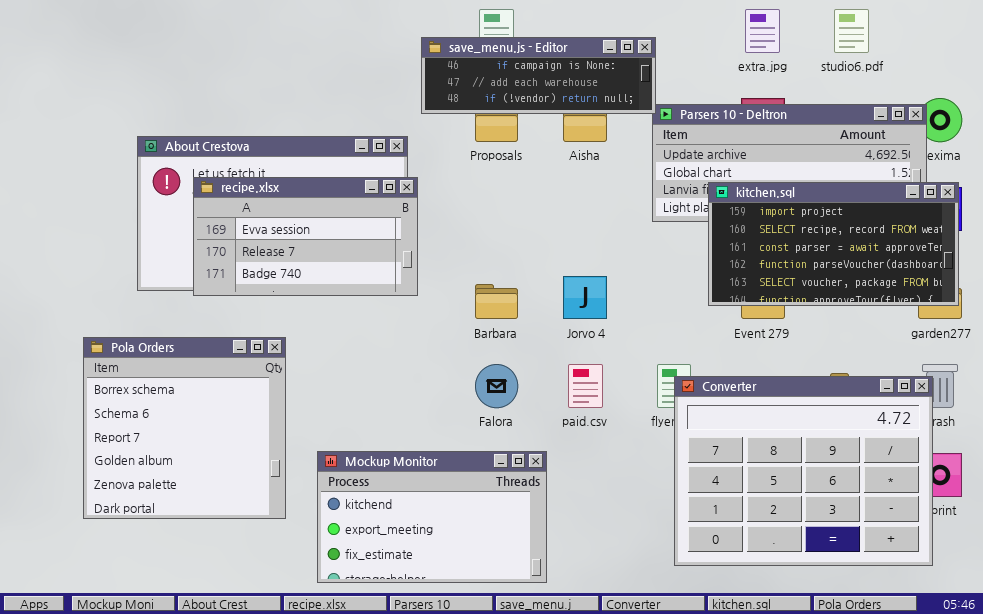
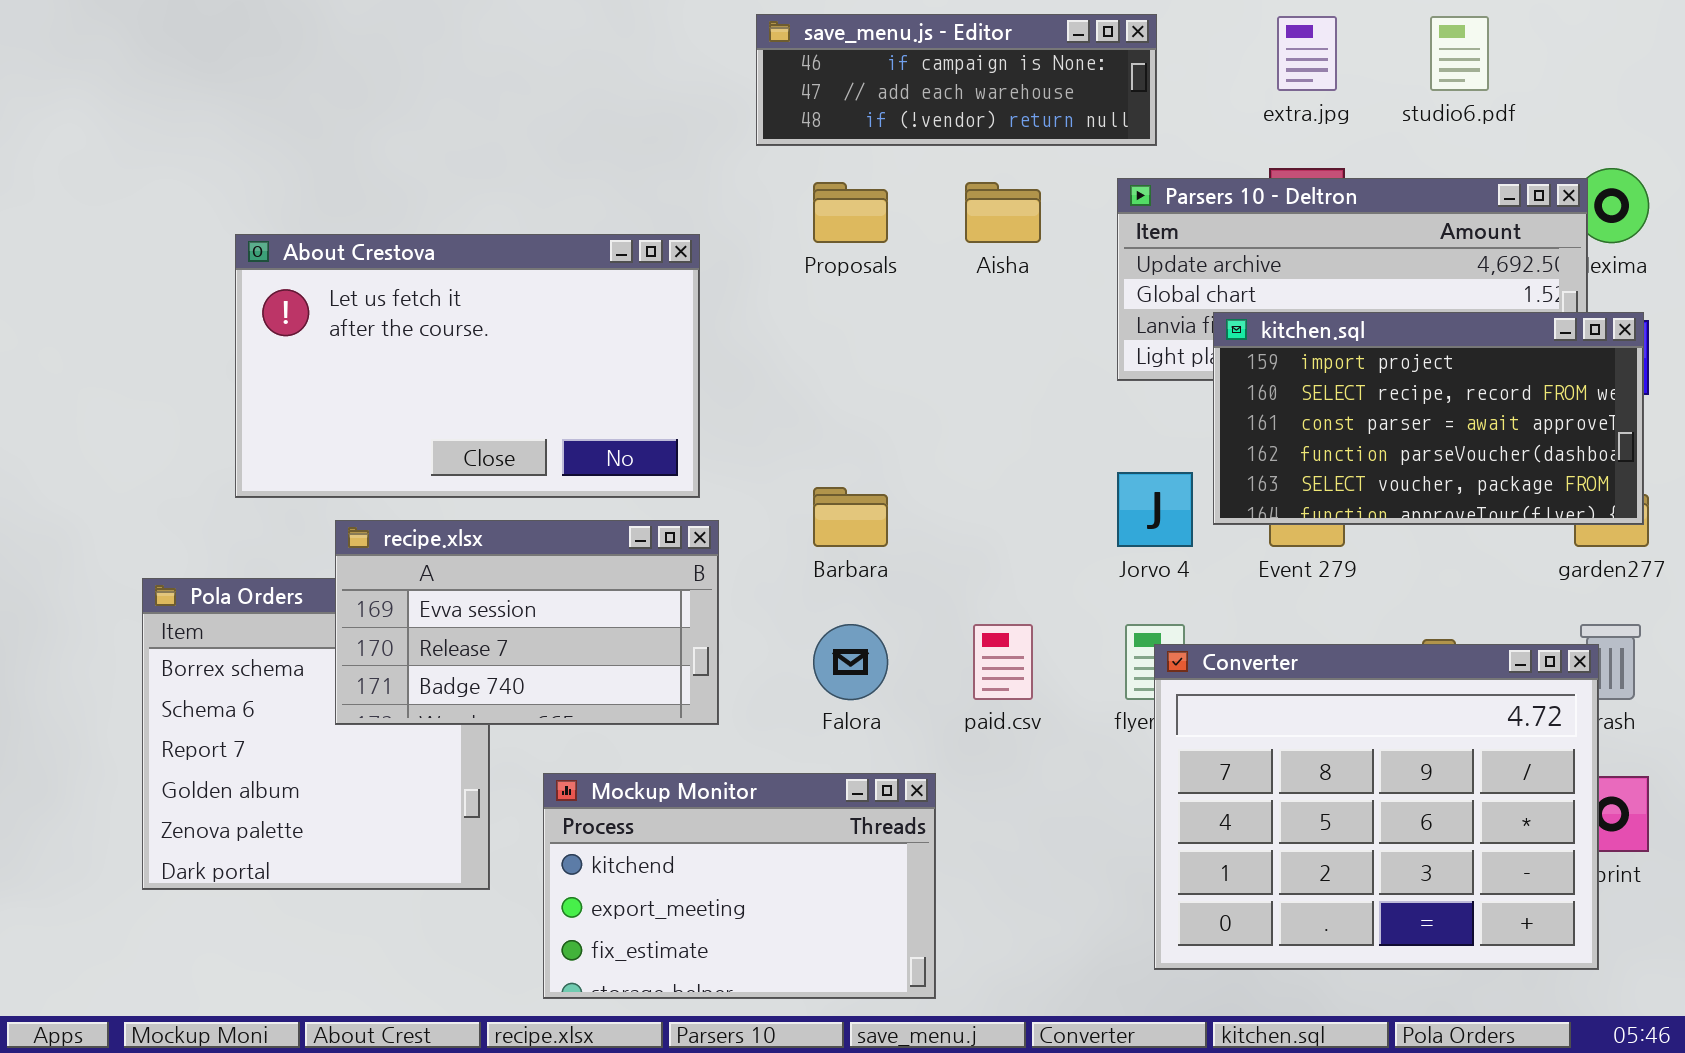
save_menu.js - Editor: [421,37,656,114] -> [756,14,1157,146], moved
recipe.xlsx: [193,177,418,296] -> [335,520,719,725], moved
Jorvo 4: [563,276,607,319] -> [1117,472,1193,547], moved

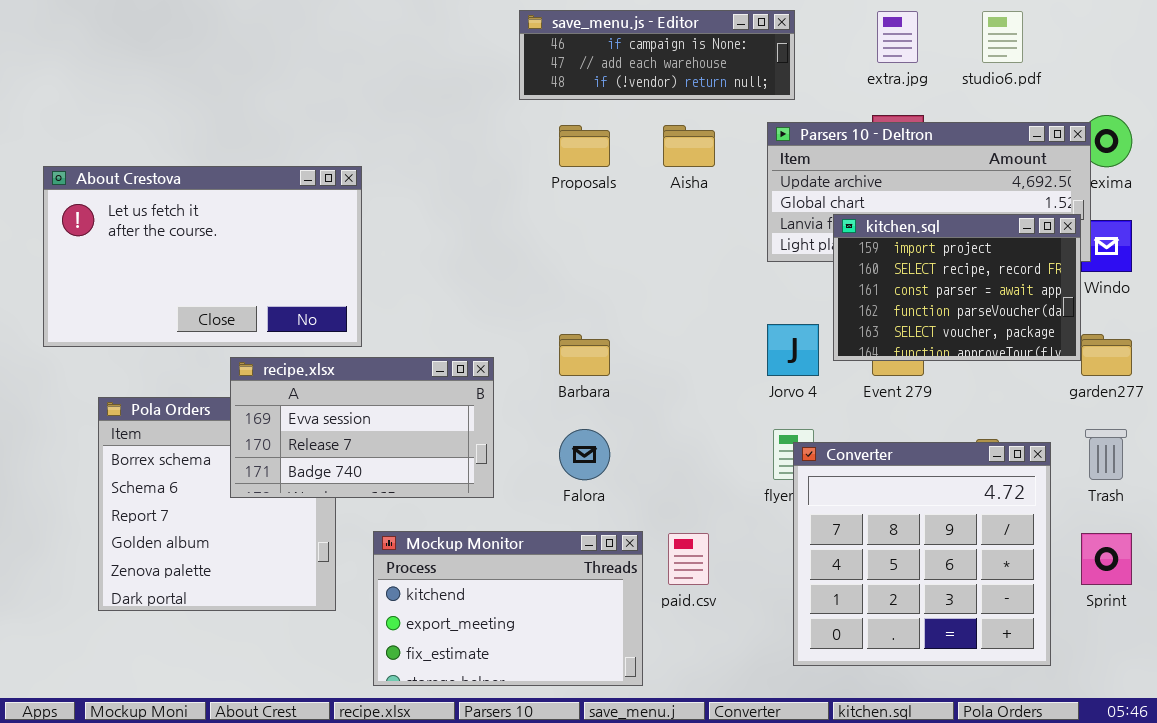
About Crestova: [235,234,700,498] -> [43,166,362,347], moved
kitchen.sql: [1213,312,1644,525] -> [833,214,1081,361], resized
paid.csv: [973,624,1033,700] -> [668,533,709,585], moved
Converter: [1154,644,1599,970] -> [793,442,1051,666], resized

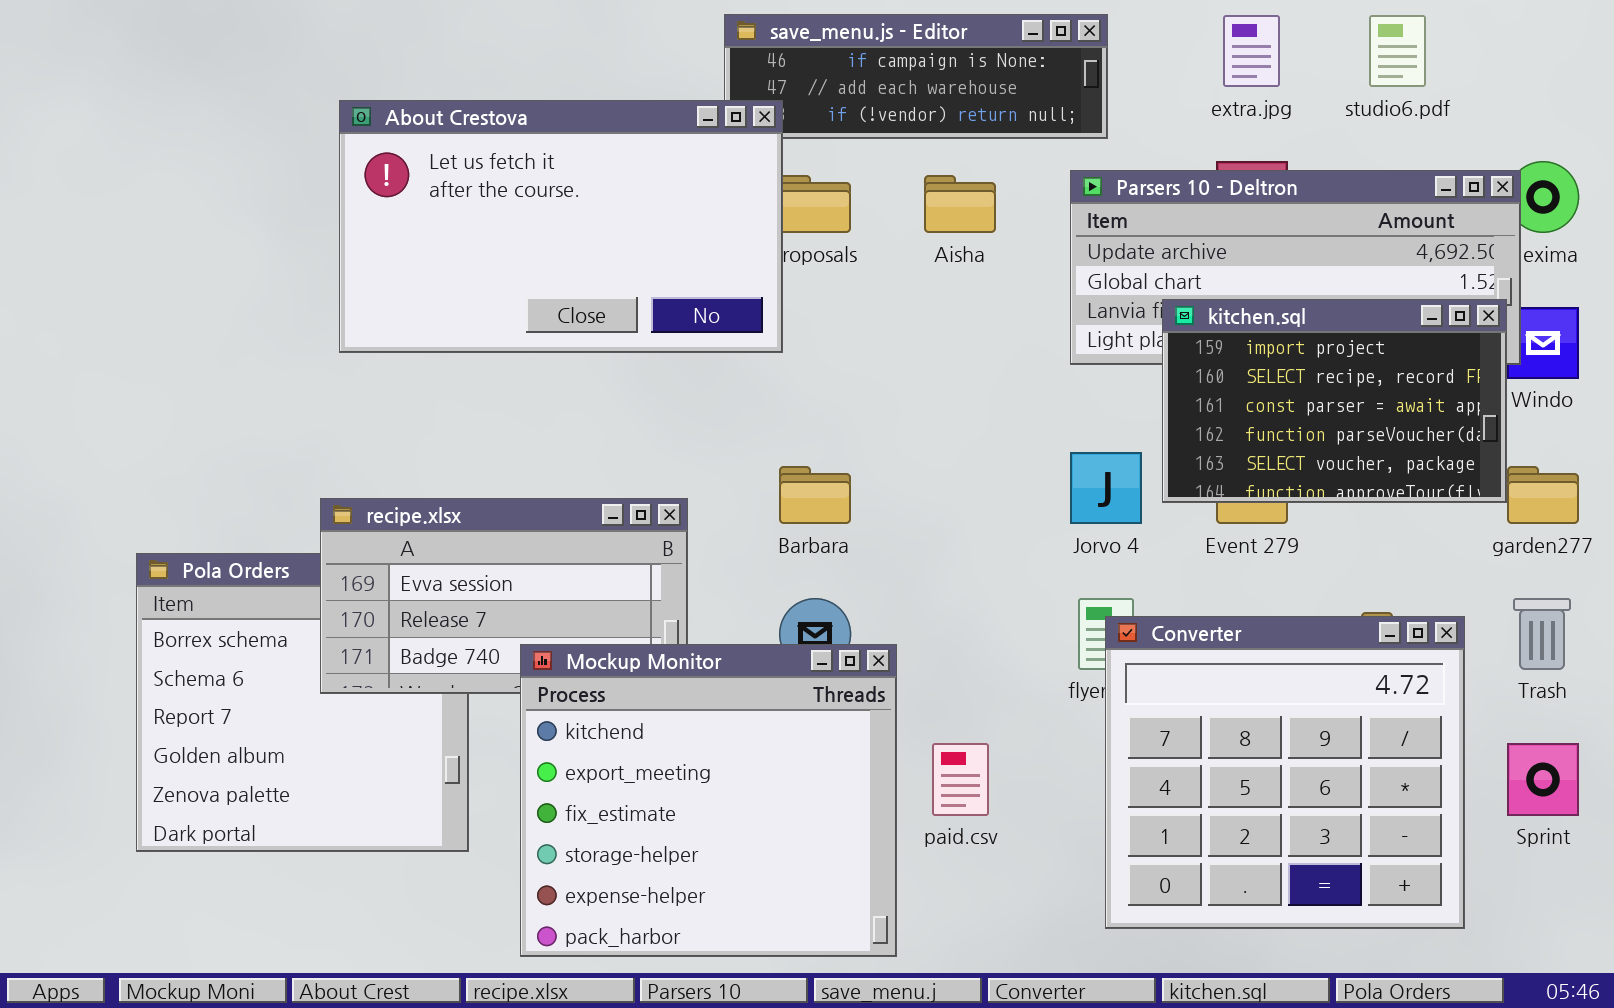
About Crestova: [43,166,362,347] -> [339,100,783,353], moved
Mockup Monitor: [373,531,643,686] -> [520,644,897,957], resized

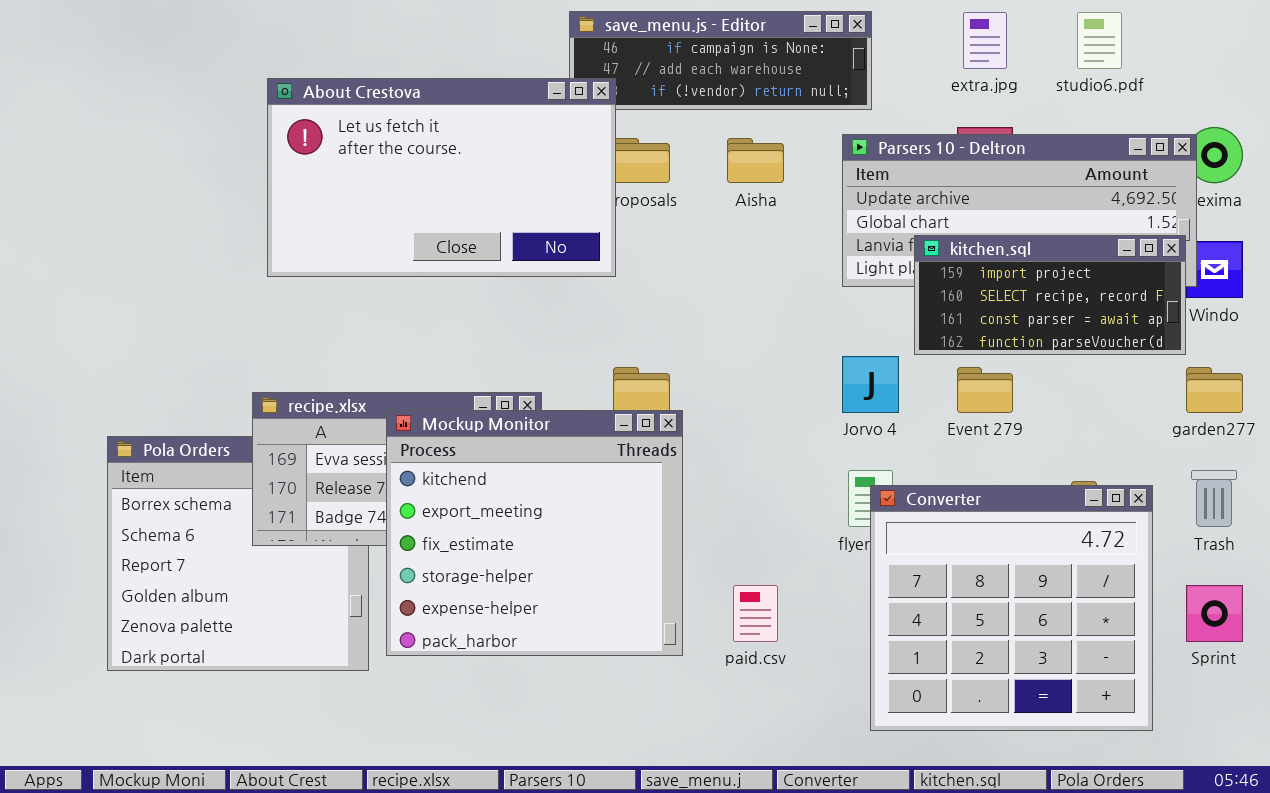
kitchen.sql: [1162,299,1507,503] -> [914,235,1186,355], resized
Mockup Monitor: [520,644,897,957] -> [386,410,683,656], moved

